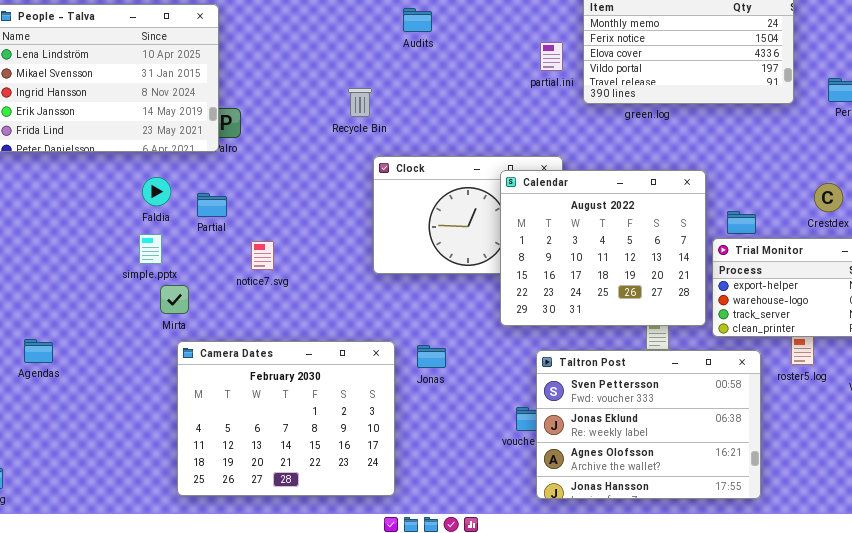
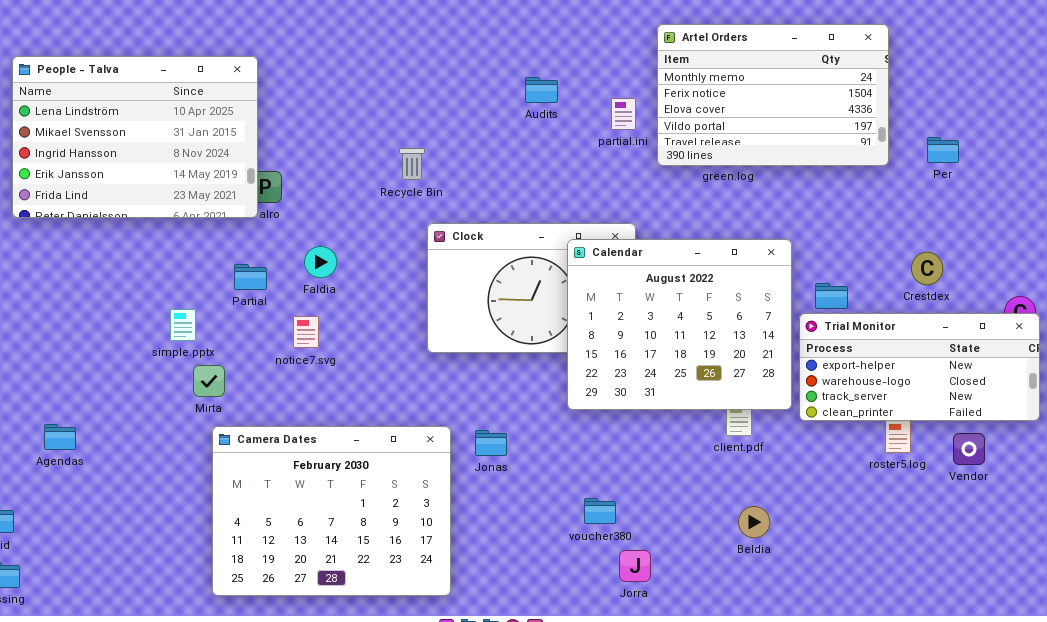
Audits: [403,8,432,32] -> [525,77,558,103], moved
Faldia: [142,177,171,206] -> [304,246,337,278], moved
Taltron Post: [536,350,761,499] -> none, closed

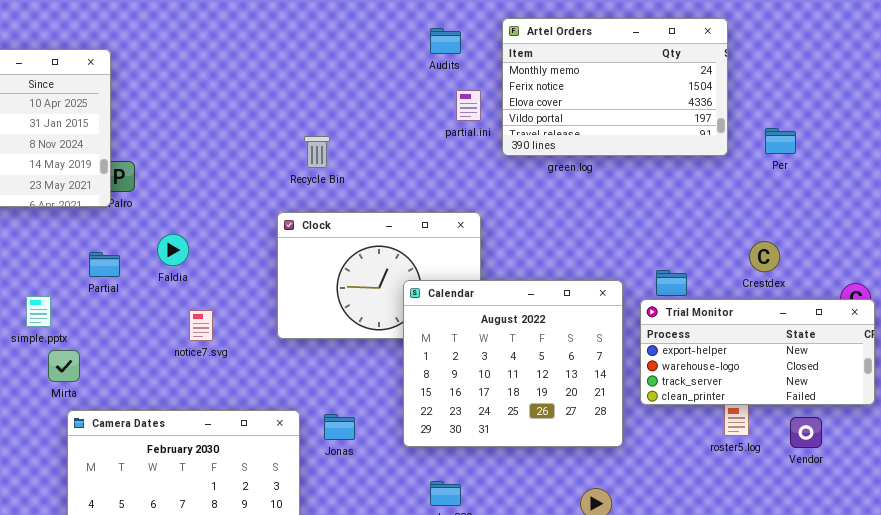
Audits: [525,77,558,103] -> [430,28,461,54], moved
Recycle Bin: [399,148,425,180] -> [304,136,330,168], moved
Calendar: [567,239,792,410] -> [403,280,623,447], moved
notice7.svg: [293,316,319,348] -> [189,310,213,341], moved

